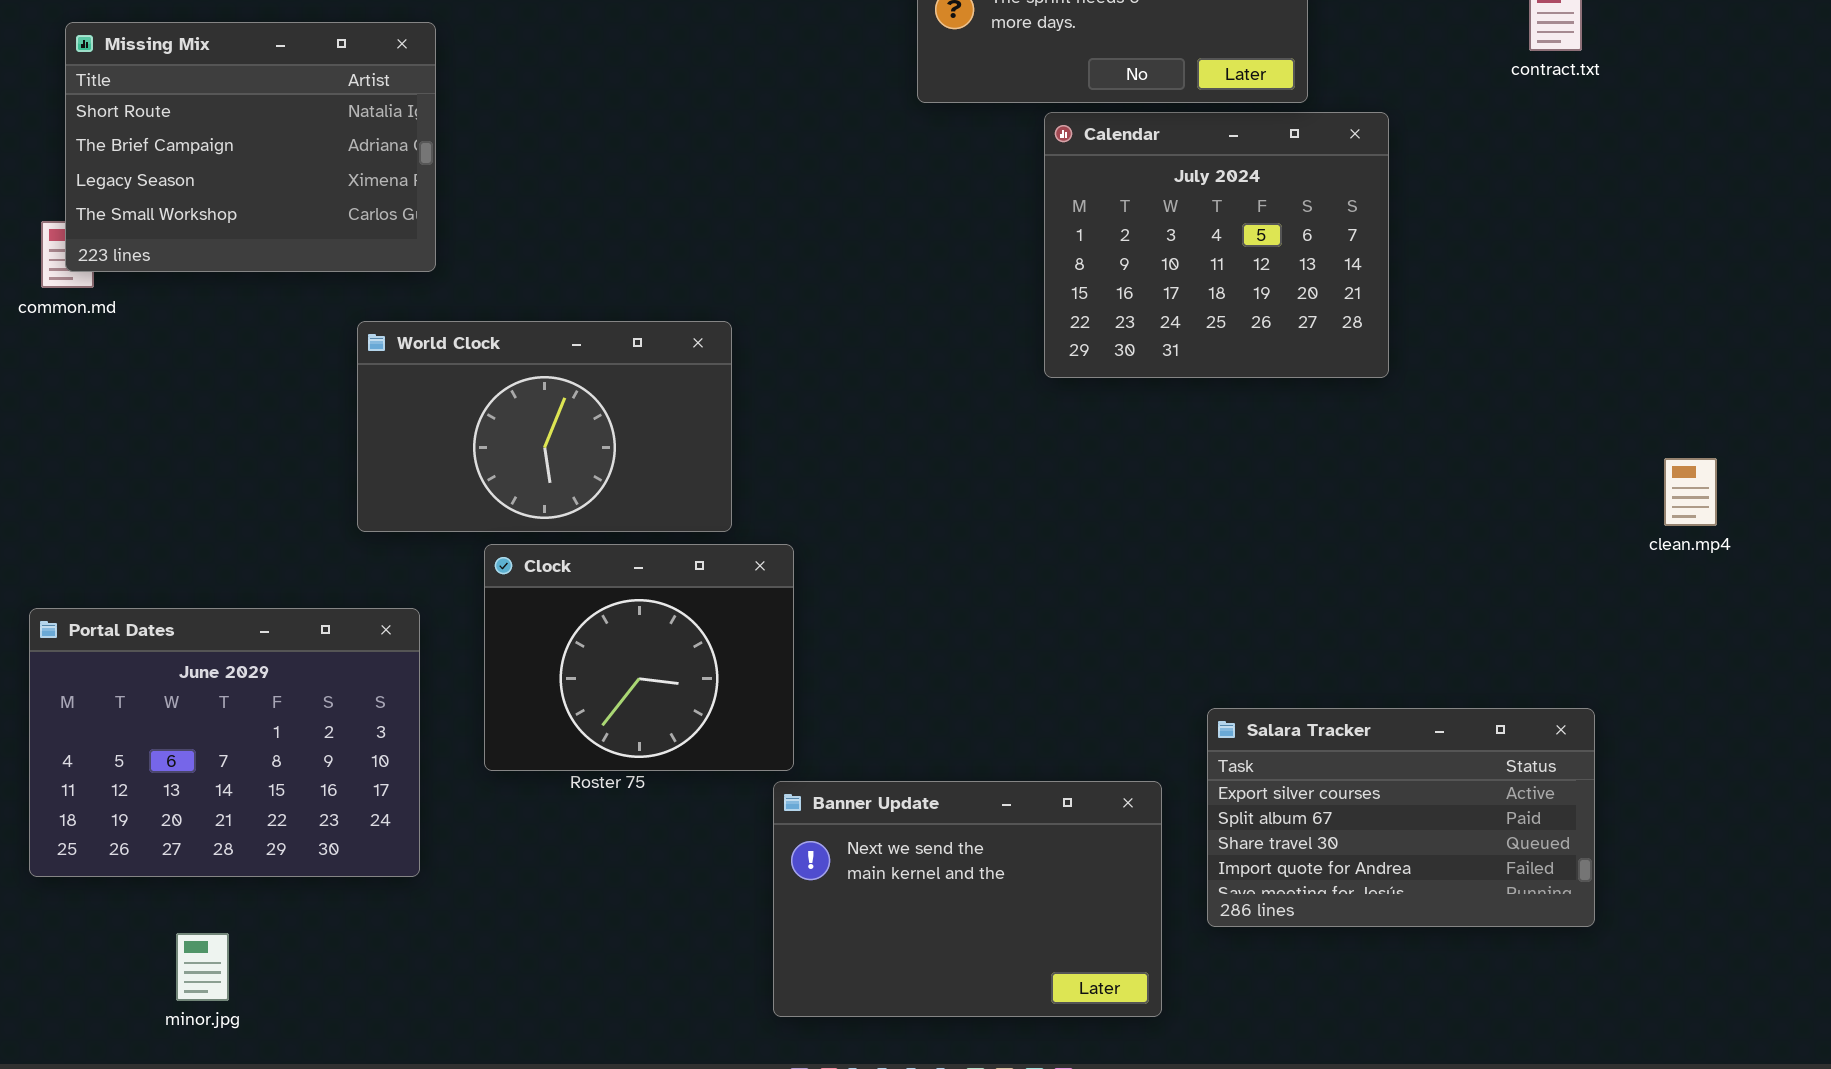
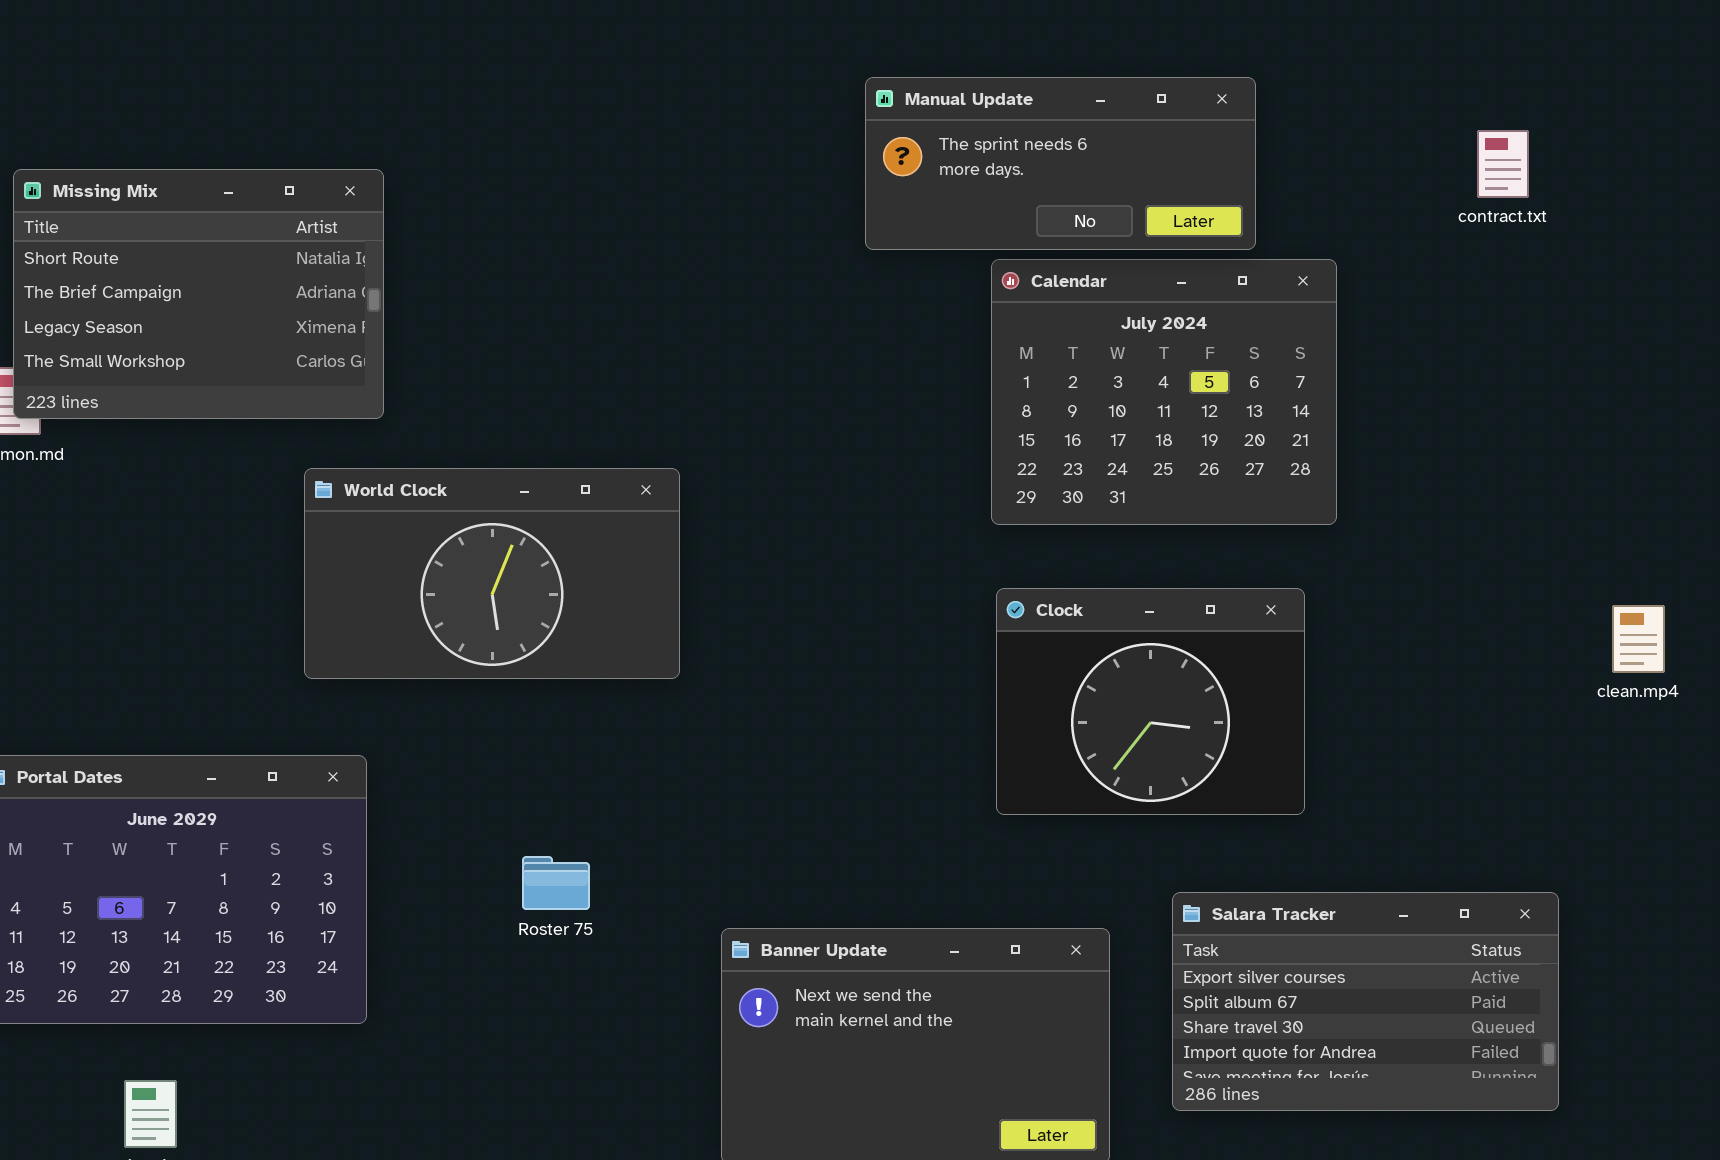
Clock: [484,544,794,771] -> [996,588,1305,815], moved
Salara Tracker: [1207,708,1595,927] -> [1172,892,1559,1111], moved

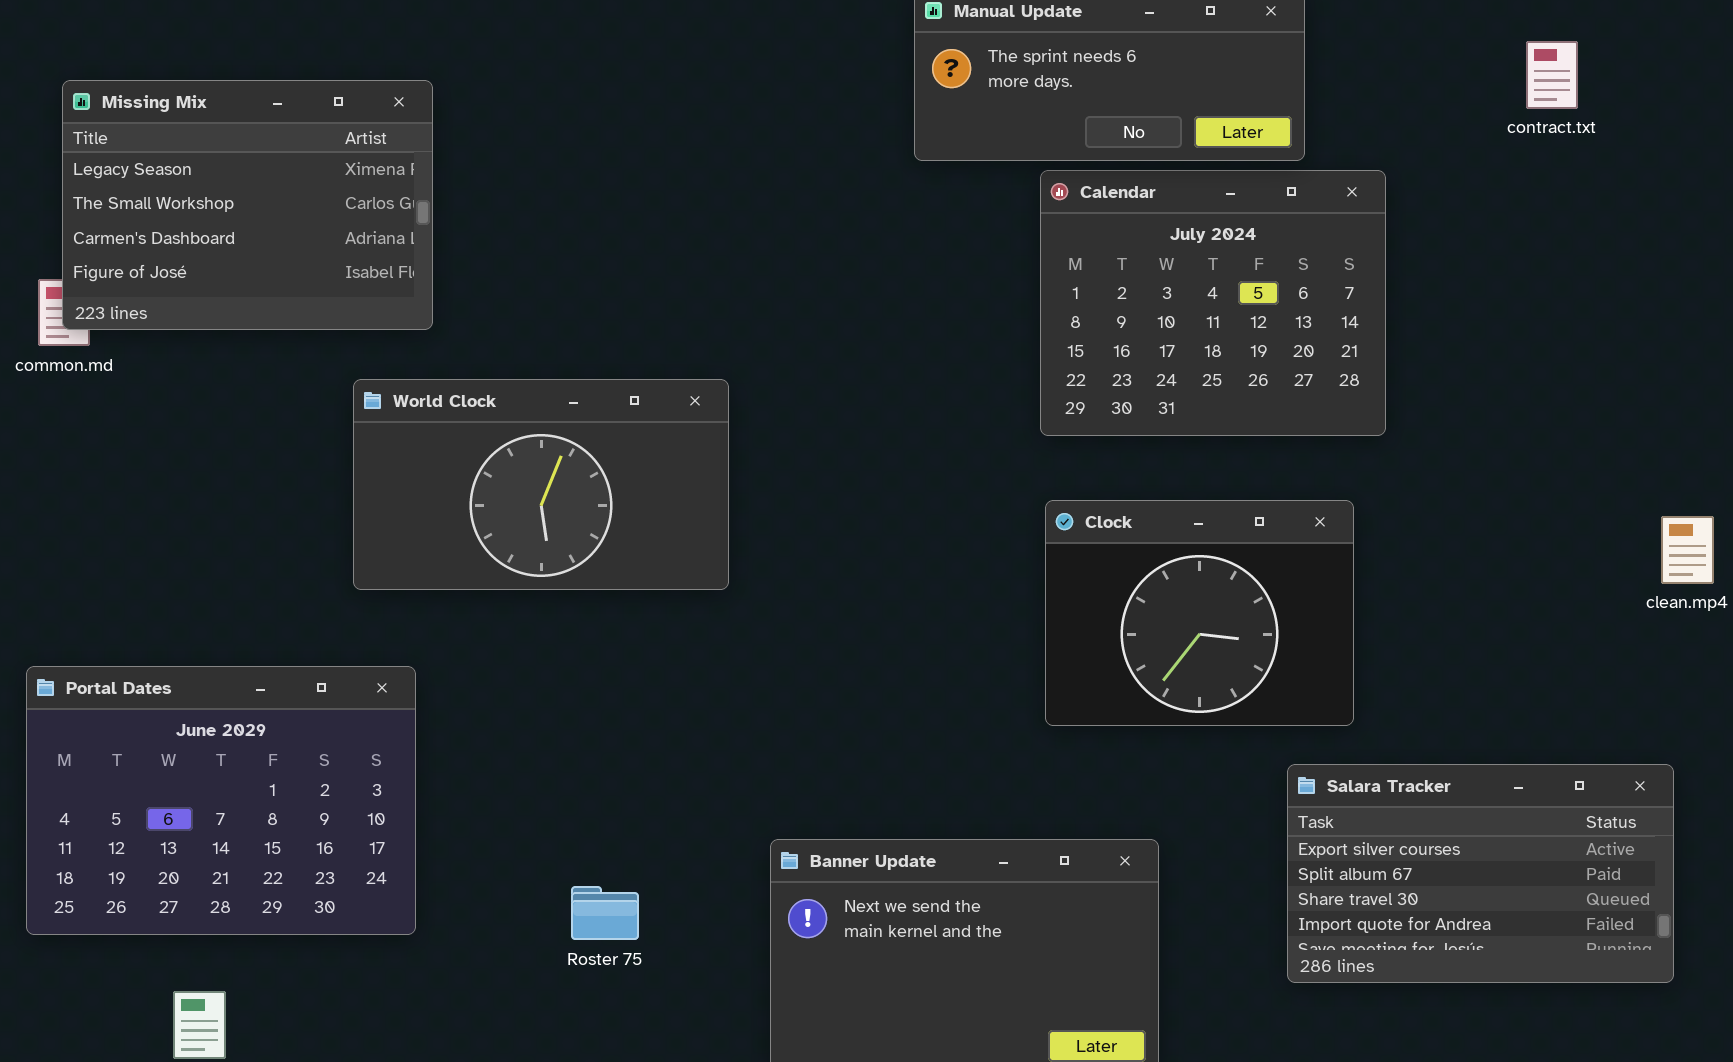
Missing Mix: [13,169,384,419] -> [62,80,433,330], scrolled down 2 rows
Roster 75: [522,856,590,910] -> [571,886,639,940], moved
Salara Tracker: [1172,892,1559,1111] -> [1287,764,1674,983], moved

